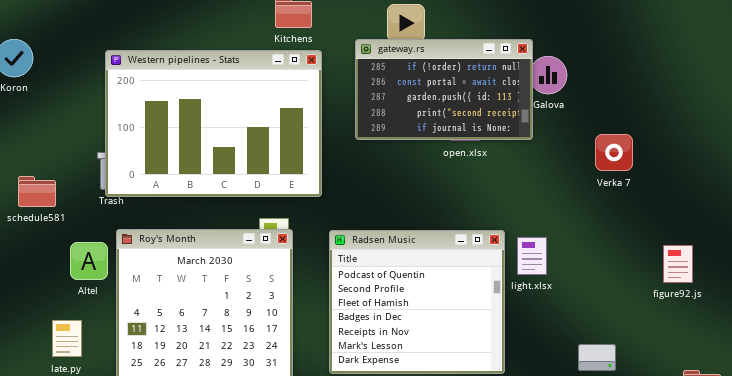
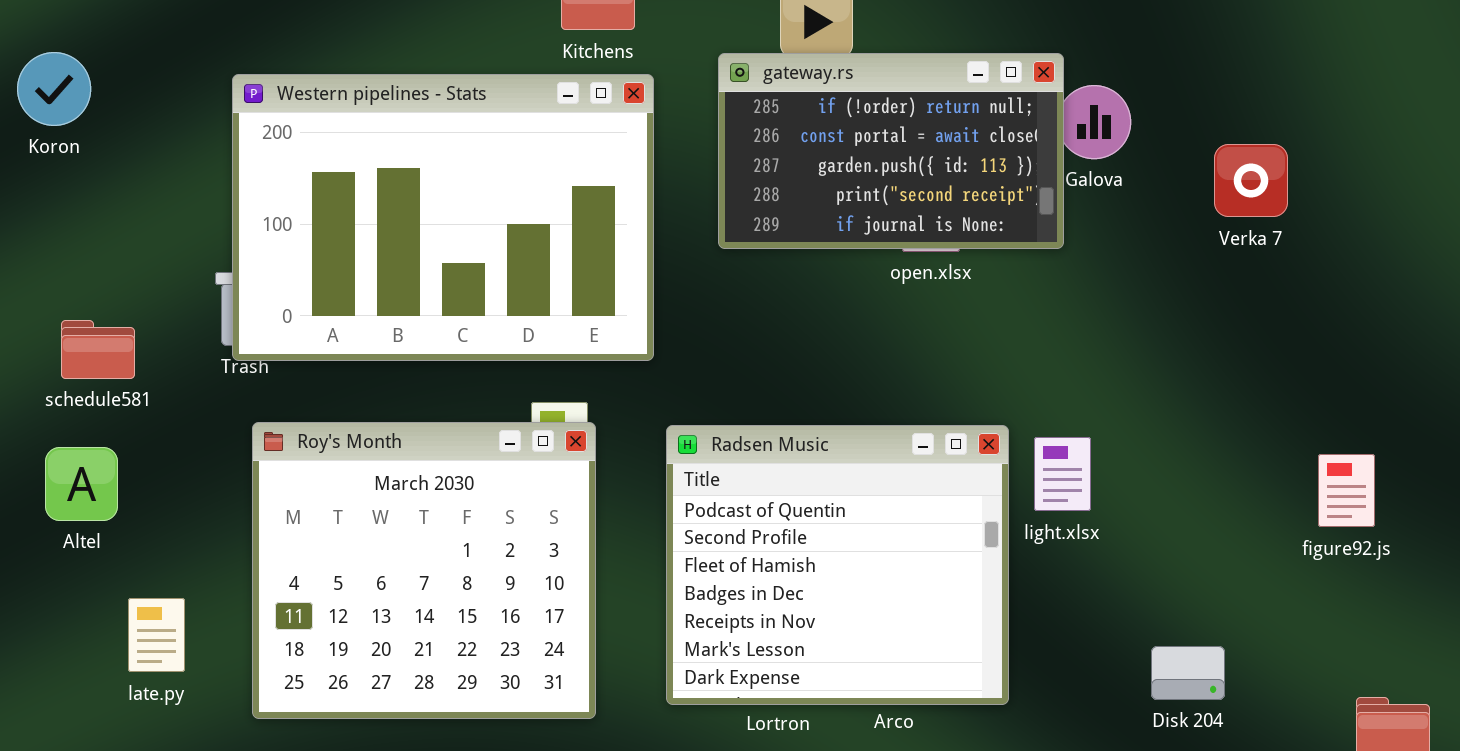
Verka 7: [595,134,633,171] -> [1214,144,1288,217], moved
Altel: [70,242,108,280] -> [45,447,118,521], moved

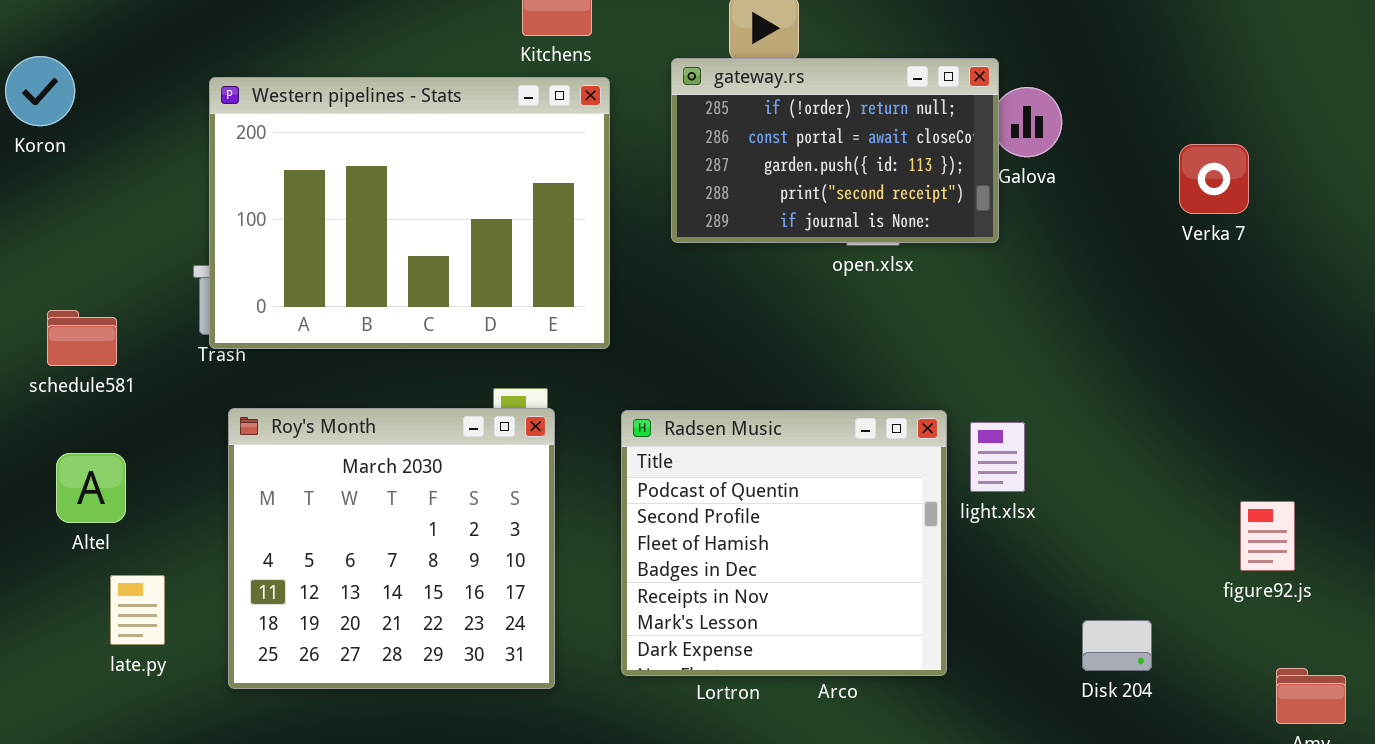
Verka 7: [1214,144,1288,217] -> [1179,144,1249,214], moved
Altel: [45,447,118,521] -> [56,453,126,523], moved
figure92.js: [1318,454,1375,527] -> [1240,501,1295,571], moved

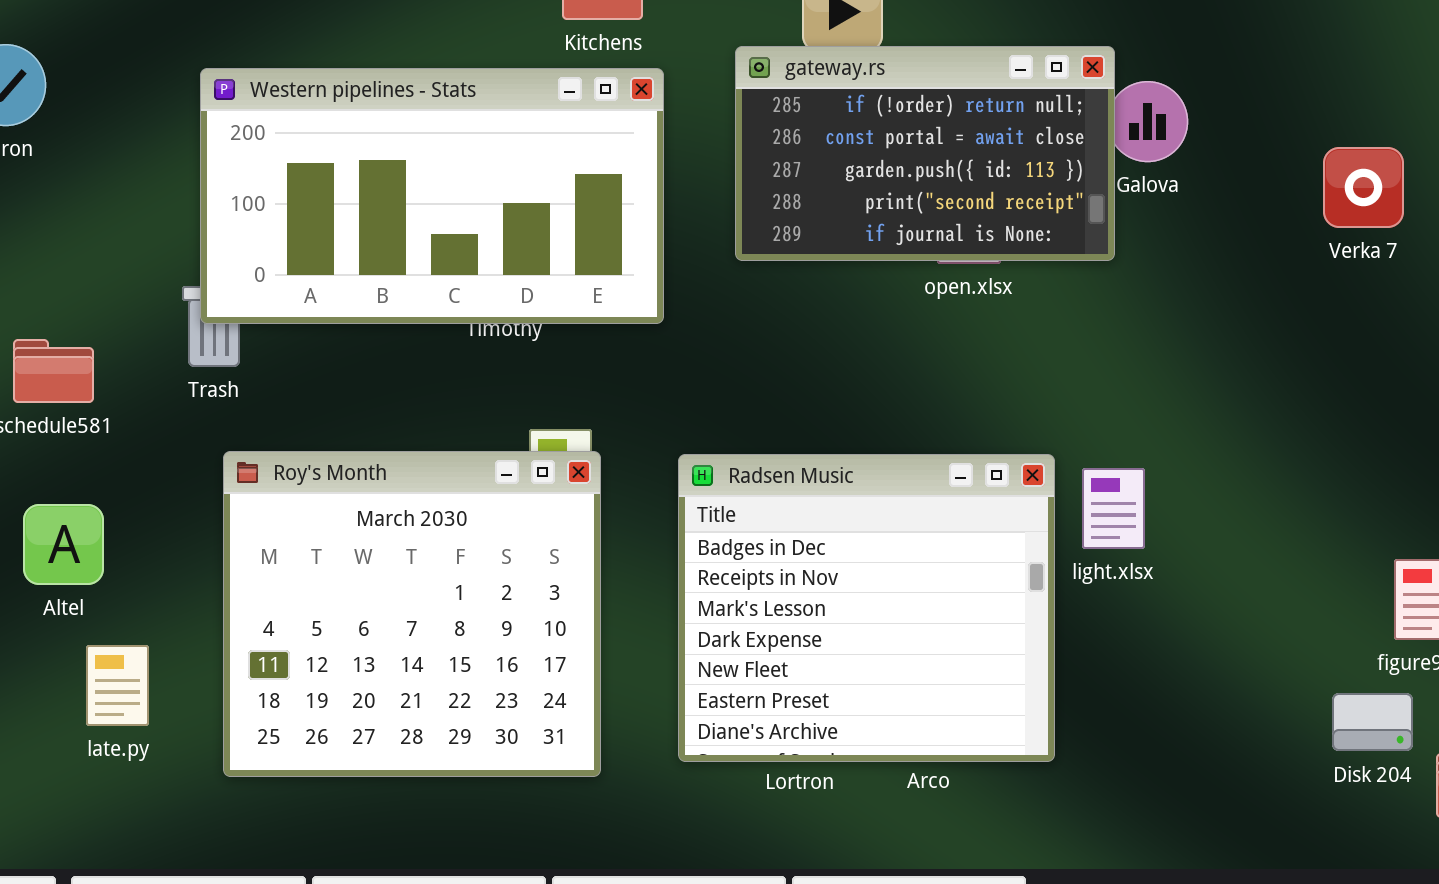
Western pipelines - Stats: [209,77,610,349] -> [200,68,664,324], resized
Radsen Music: [621,410,947,676] -> [678,454,1055,762], scrolled down 3 rows
Disk 204: [1082,620,1152,671] -> [1332,693,1413,751], moved

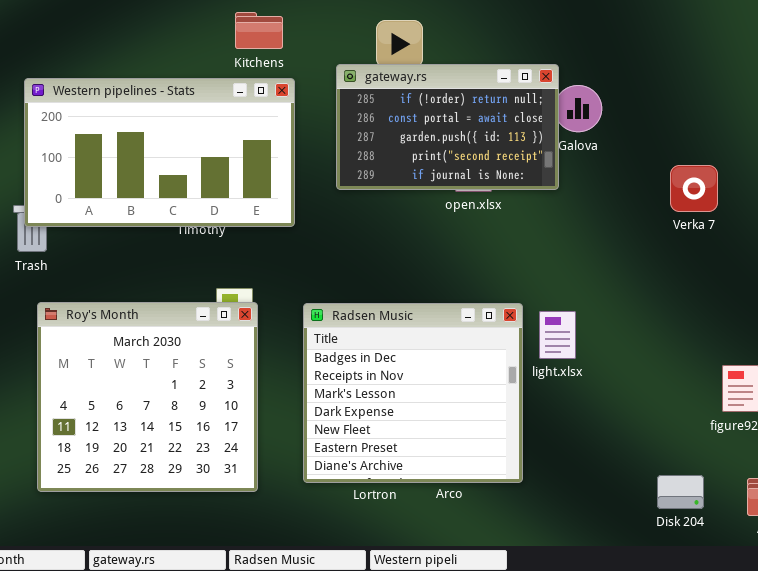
Verka 7: [1323,147,1404,228] -> [670,165,718,212], moved
Disk 204: [1332,693,1413,751] -> [657,475,704,509], moved

